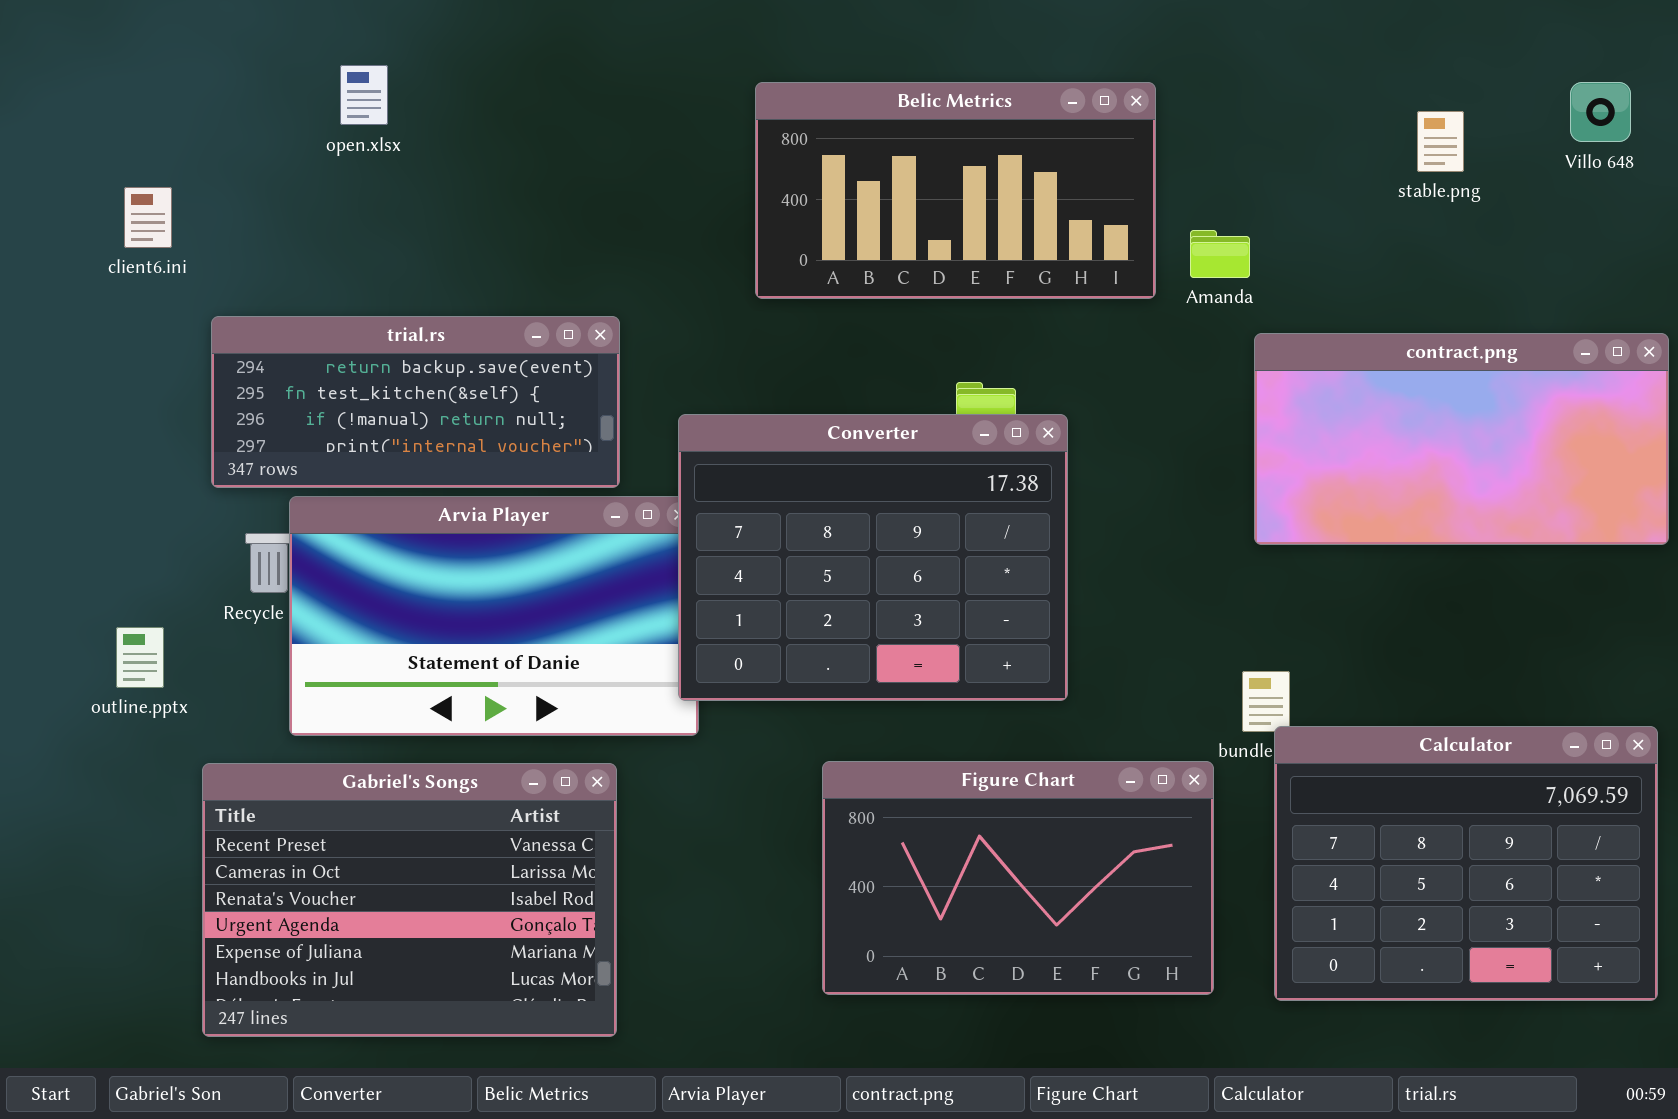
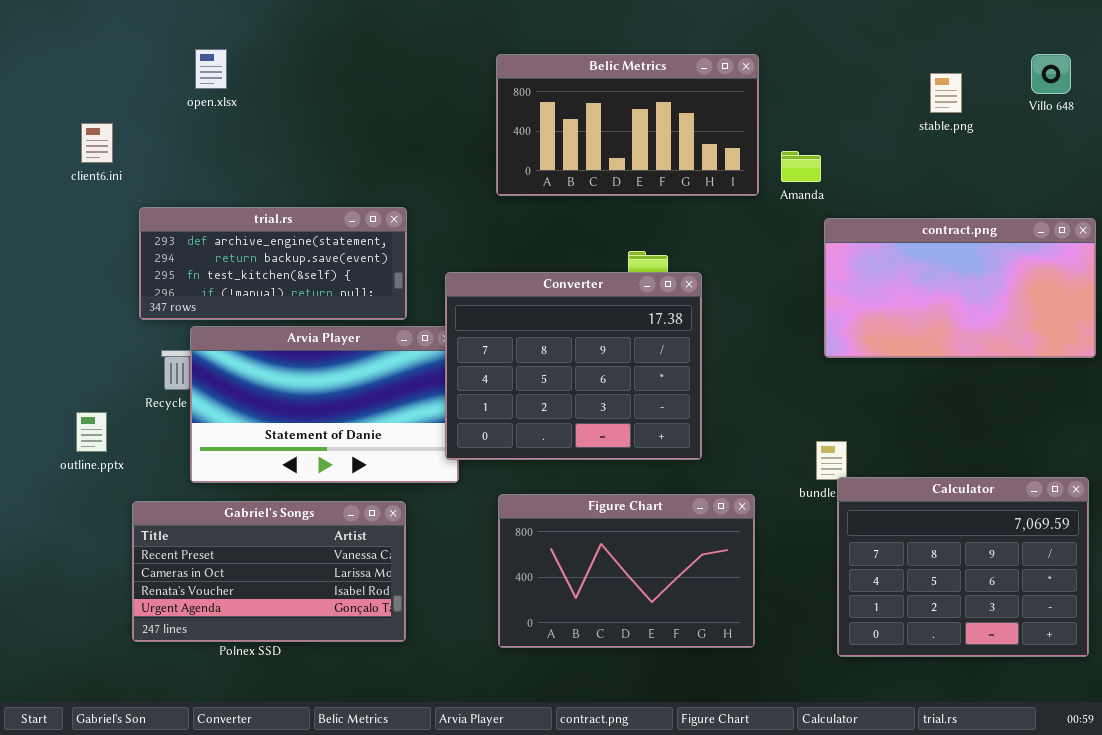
open.xlsx: [340,65,388,125] -> [195,49,227,89], moved
trial.rs: [211,316,620,488] -> [139,207,407,320], scrolled up 1 row
Figure Chart: [822,761,1214,995] -> [498,494,755,648], moved
Gabriel's Songs: [202,763,617,1037] -> [132,501,406,642], resized

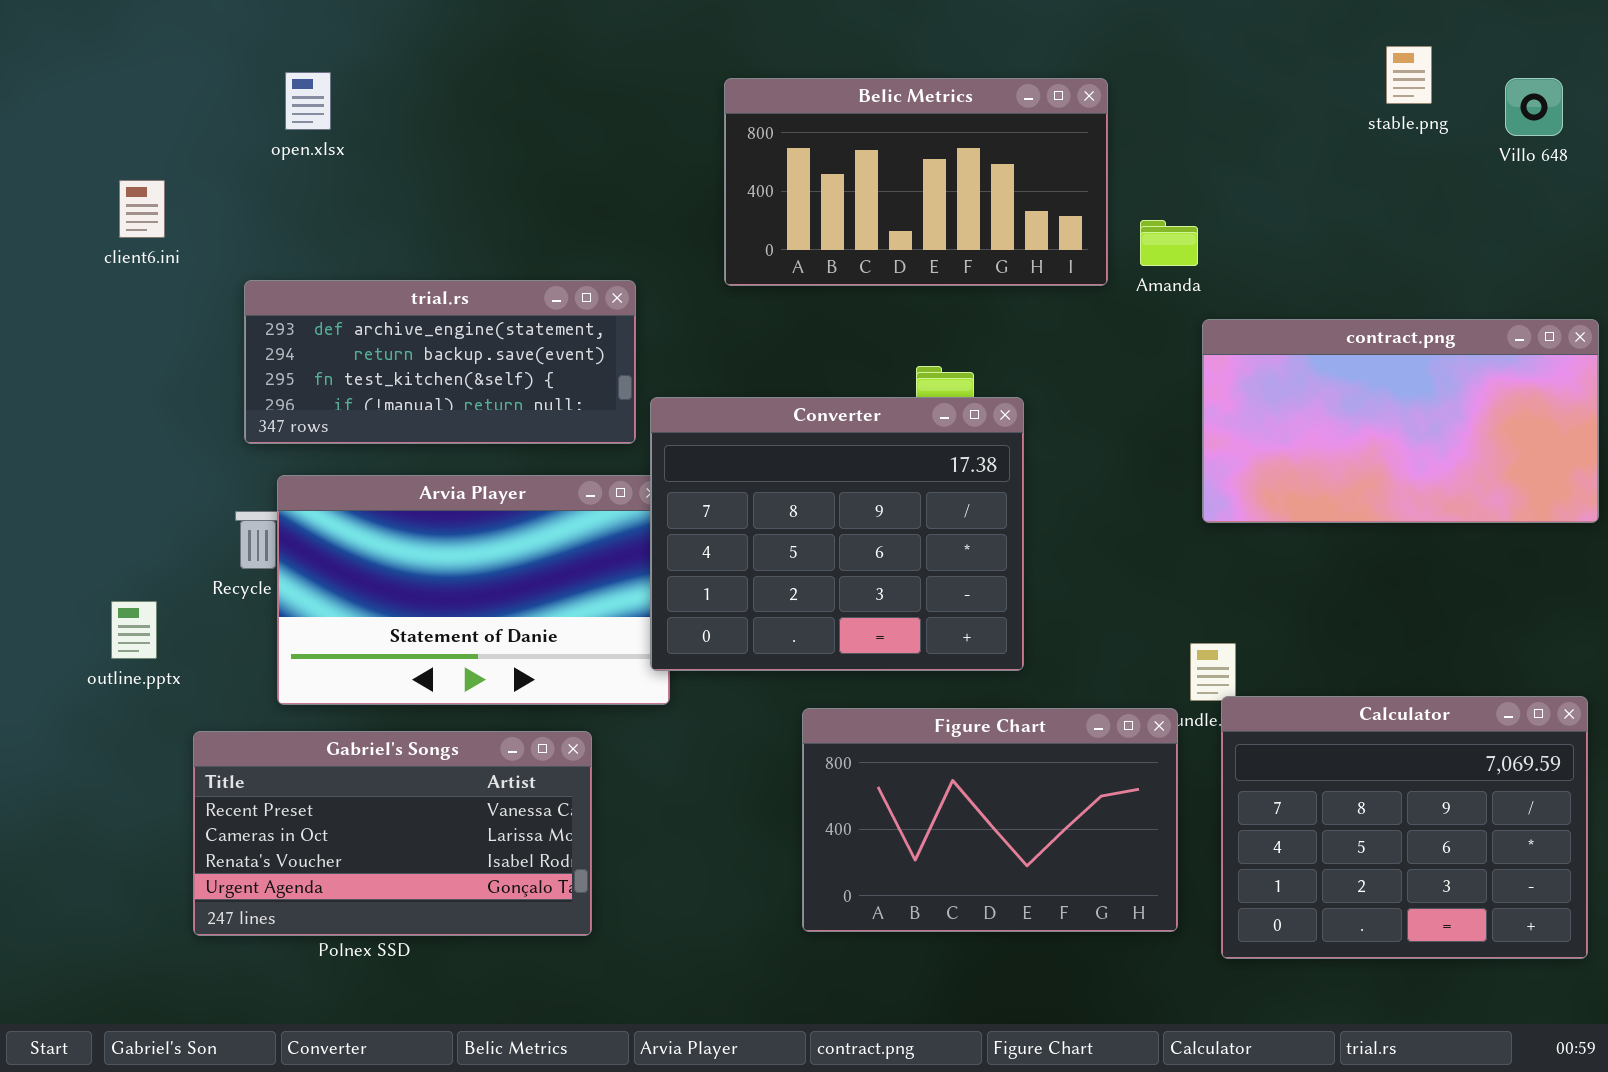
stable.png: [930,73,962,113] -> [1386,46,1432,104], moved
trial.rs: [139,207,407,320] -> [244,280,636,444], moved
Figure Chart: [498,494,755,648] -> [802,708,1178,932], moved

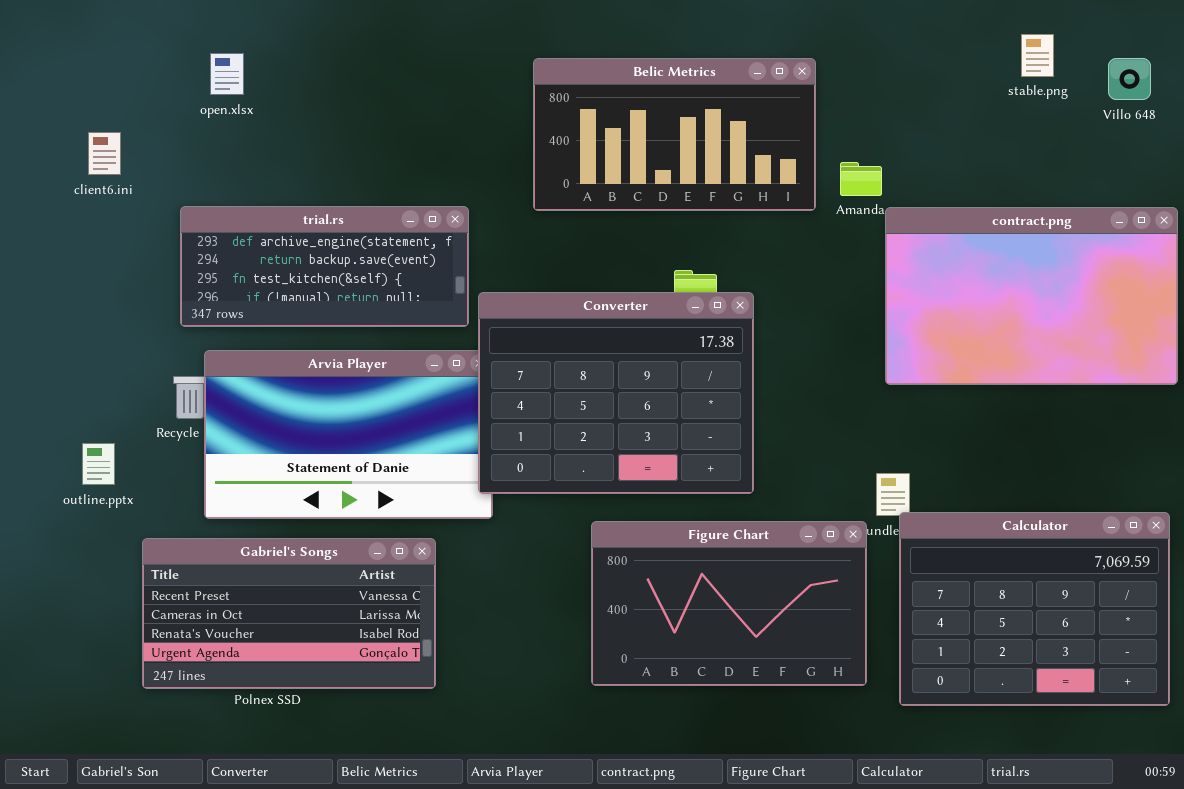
contract.png: [1202,319,1599,523] -> [885,207,1178,385], resized

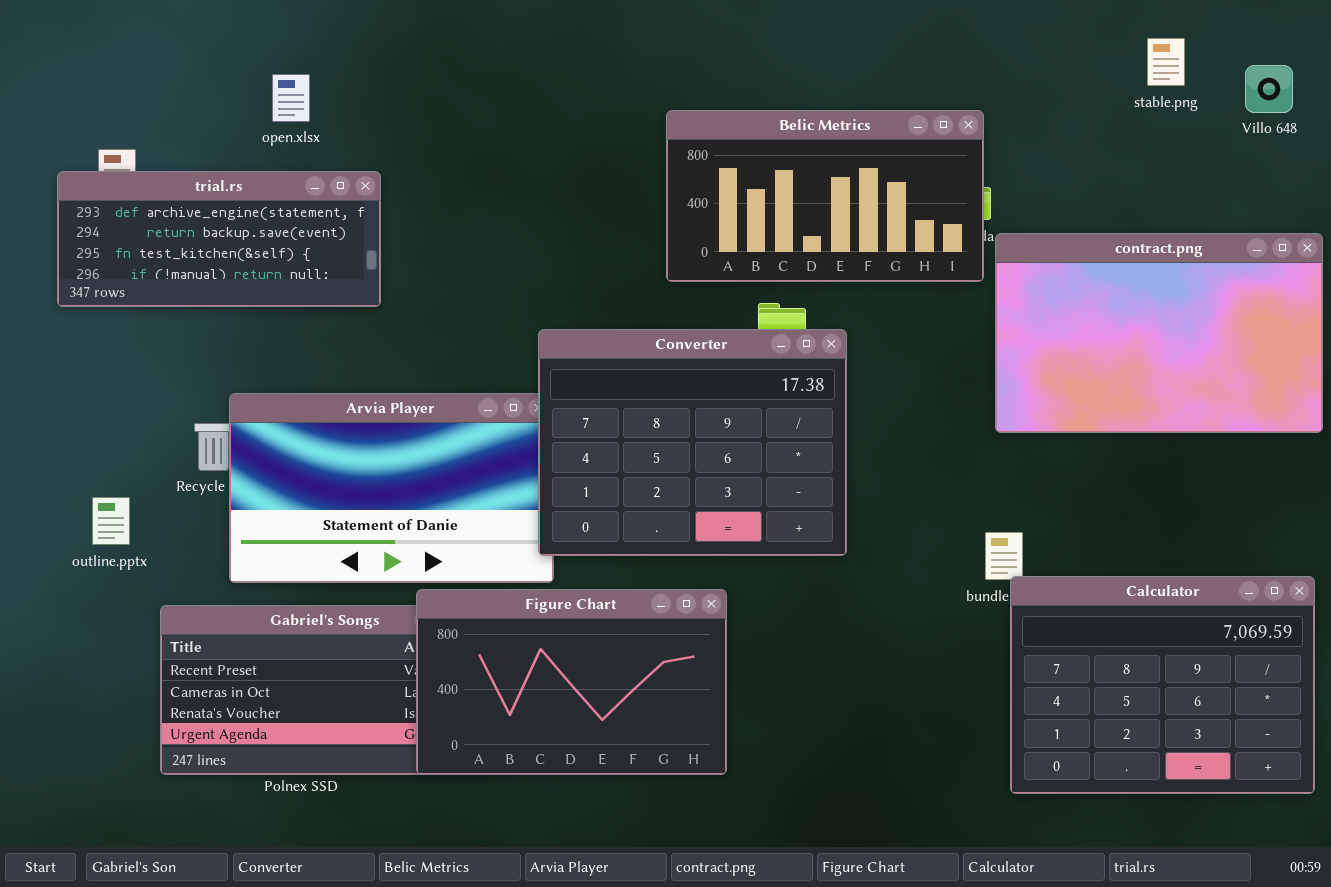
open.xlsx: [210,53,244,95] -> [272,74,310,122], moved
Belic Metrics: [533,58,816,211] -> [666,110,984,282], moved
trial.rs: [180,206,469,327] -> [57,171,381,307], moved
Figure Chart: [591,521,867,686] -> [416,589,727,775], moved

